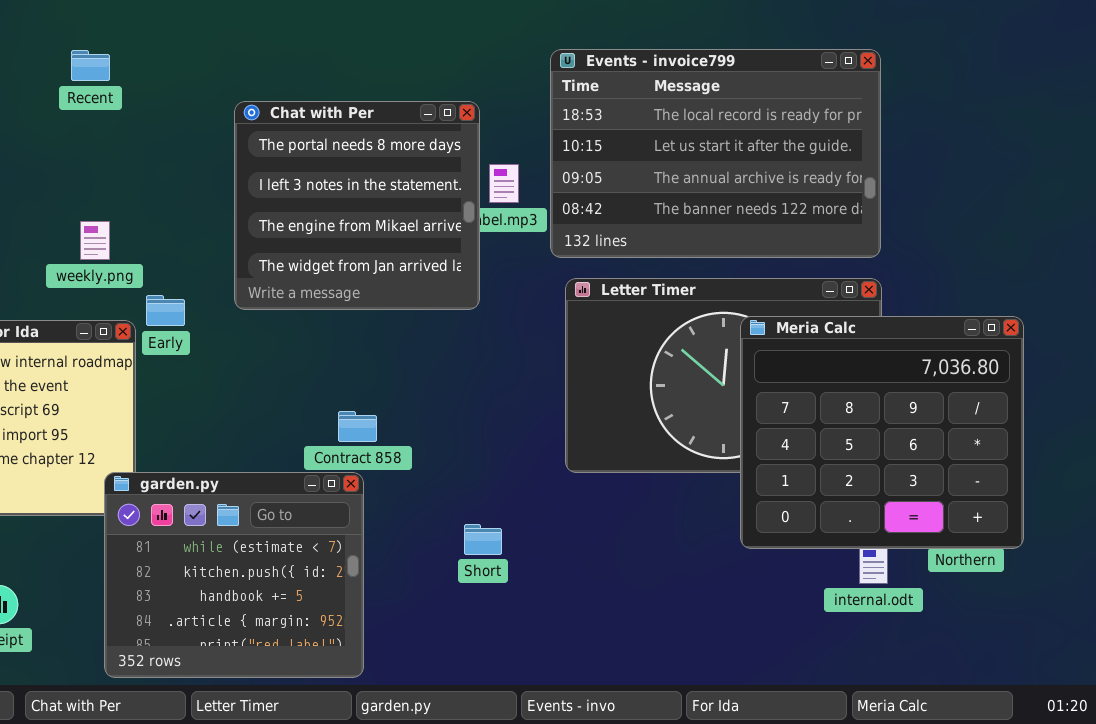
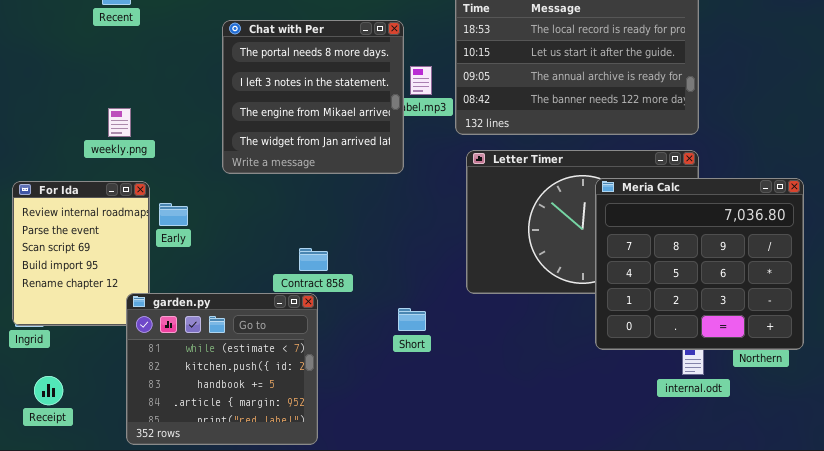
Early: [146,295,185,326] -> [159,203,188,226], moved
Short: [464,524,502,555] -> [398,308,426,331], moved

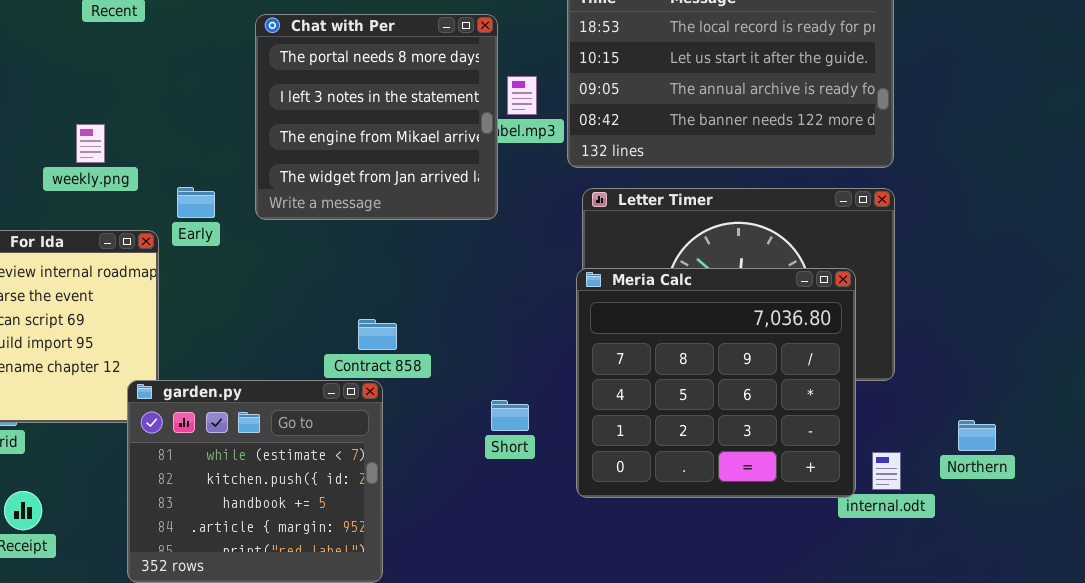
weekly.png: [108,108,131,137] -> [76,124,105,163], moved
Meria Calc: [595,178,804,350] -> [576,268,856,498], moved
Early: [159,203,188,226] -> [177,187,215,218], moved

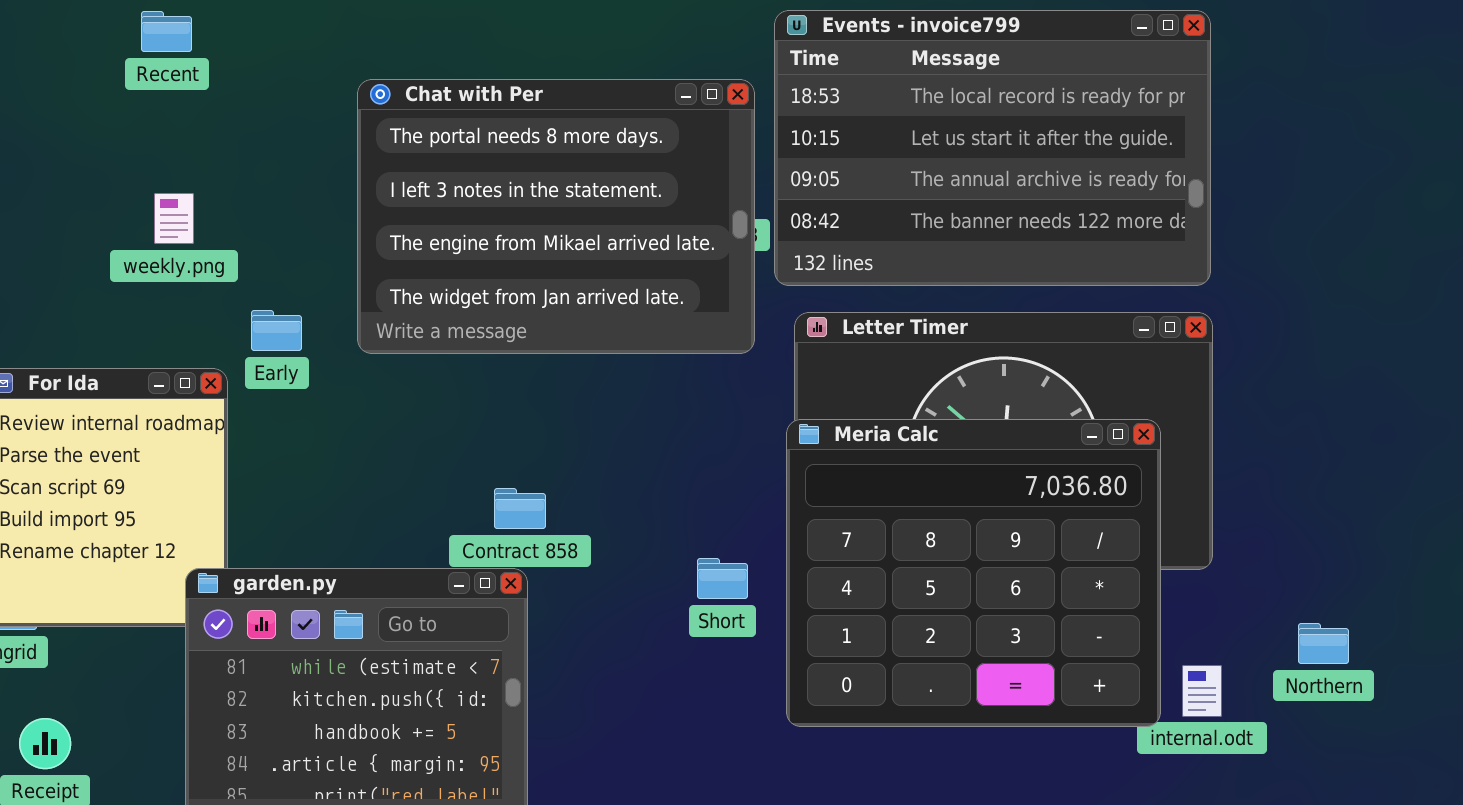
Chat with Per: [255,14,498,220] -> [357,79,755,354], resized
weekly.png: [76,124,105,163] -> [154,193,194,244], moved
Short: [491,400,529,431] -> [697,558,748,599], moved

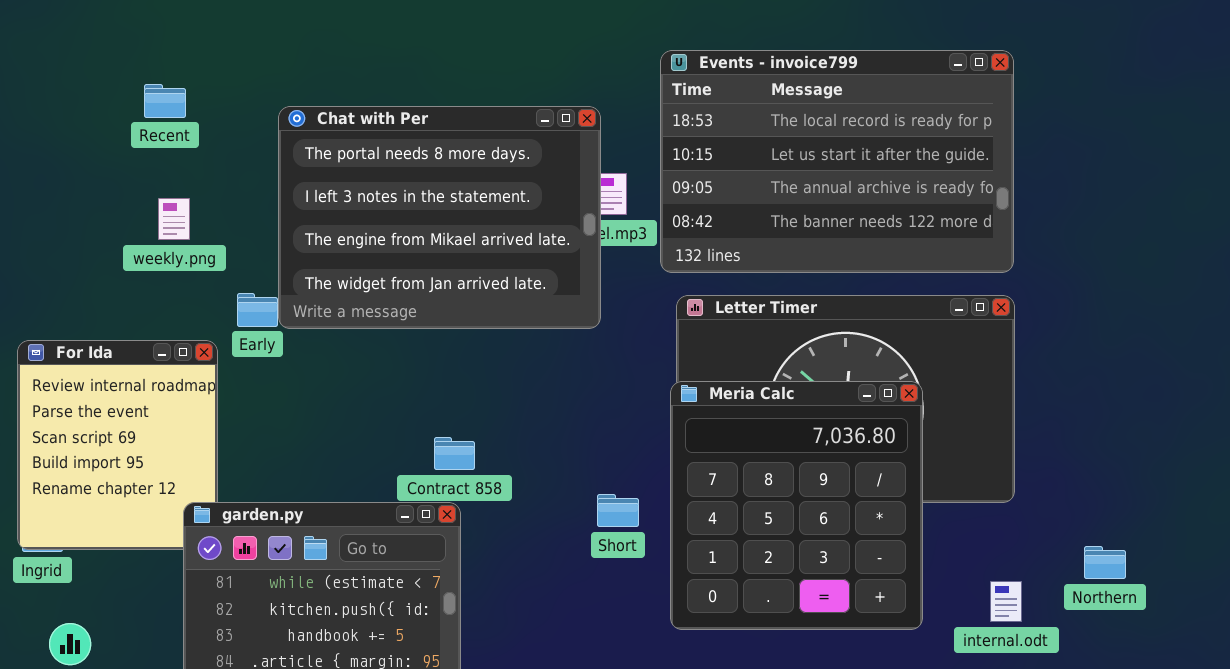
Recent: [141,11,192,52] -> [144,84,186,118], moved
Chat with Per: [357,79,755,354] -> [278,106,601,329], moved
Meria Calc: [786,419,1161,727] -> [670,381,923,630], resized

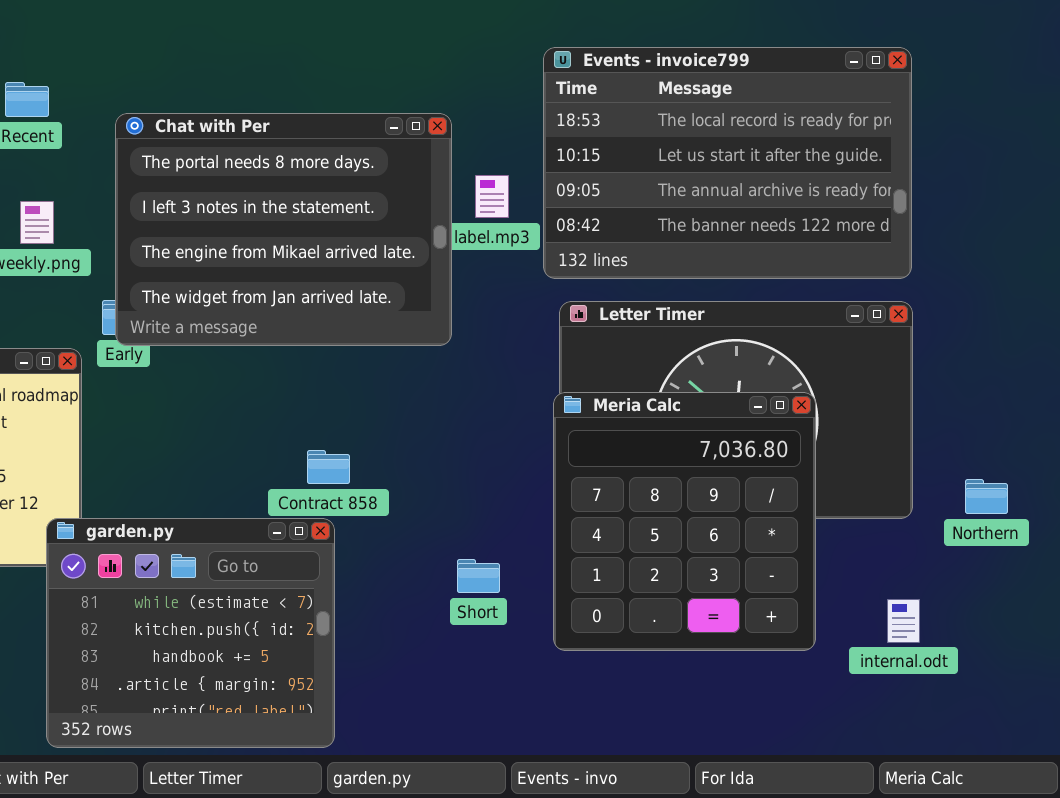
Chat with Per: [278,106,601,329] -> [115,113,452,346], moved
Short: [597,494,639,527] -> [457,559,500,593], moved
Northern: [1084,546,1126,579] -> [965,479,1008,514], moved

